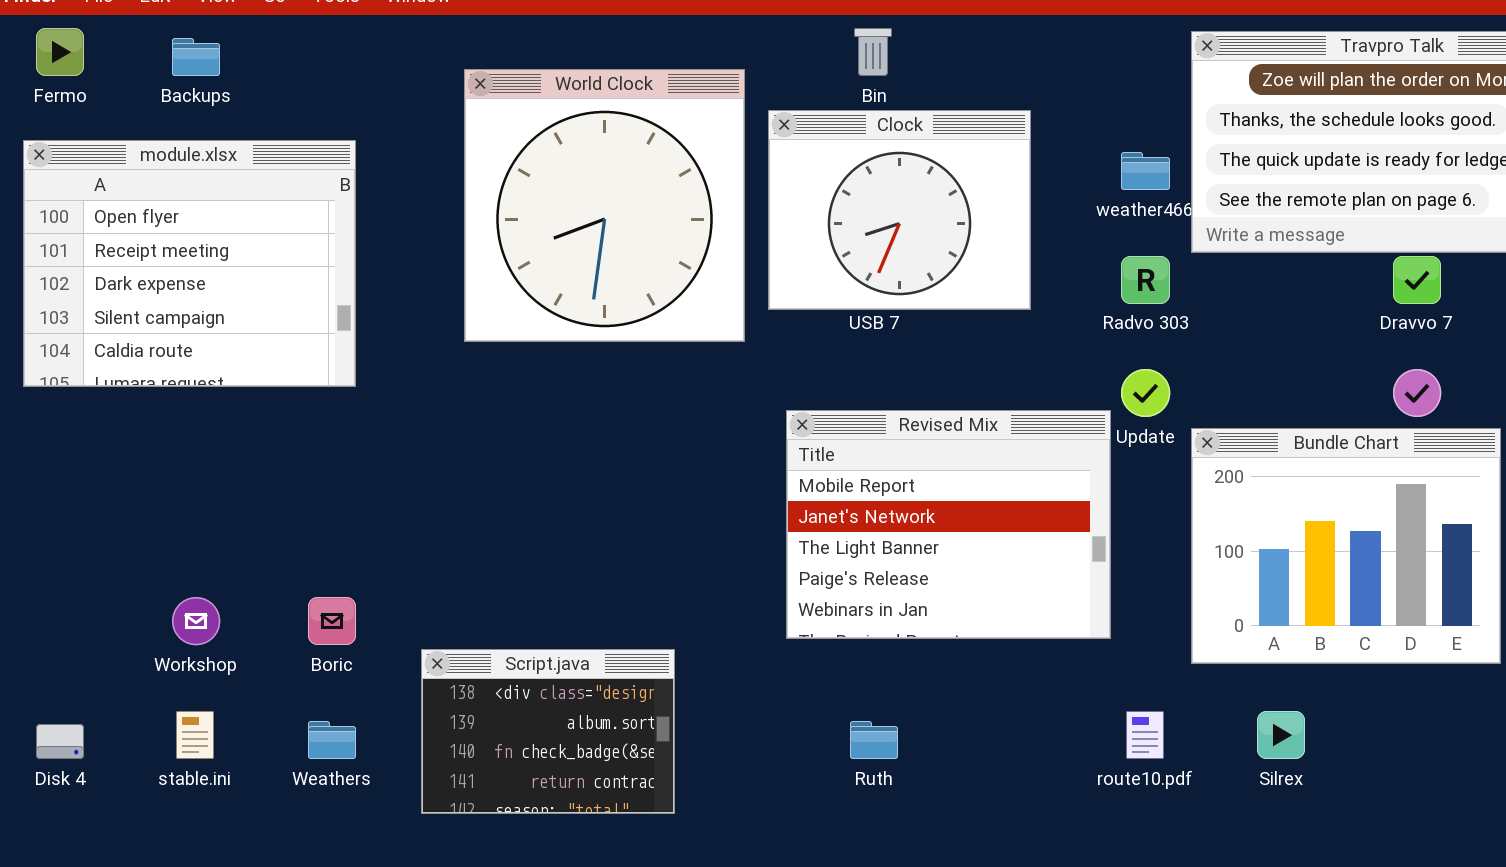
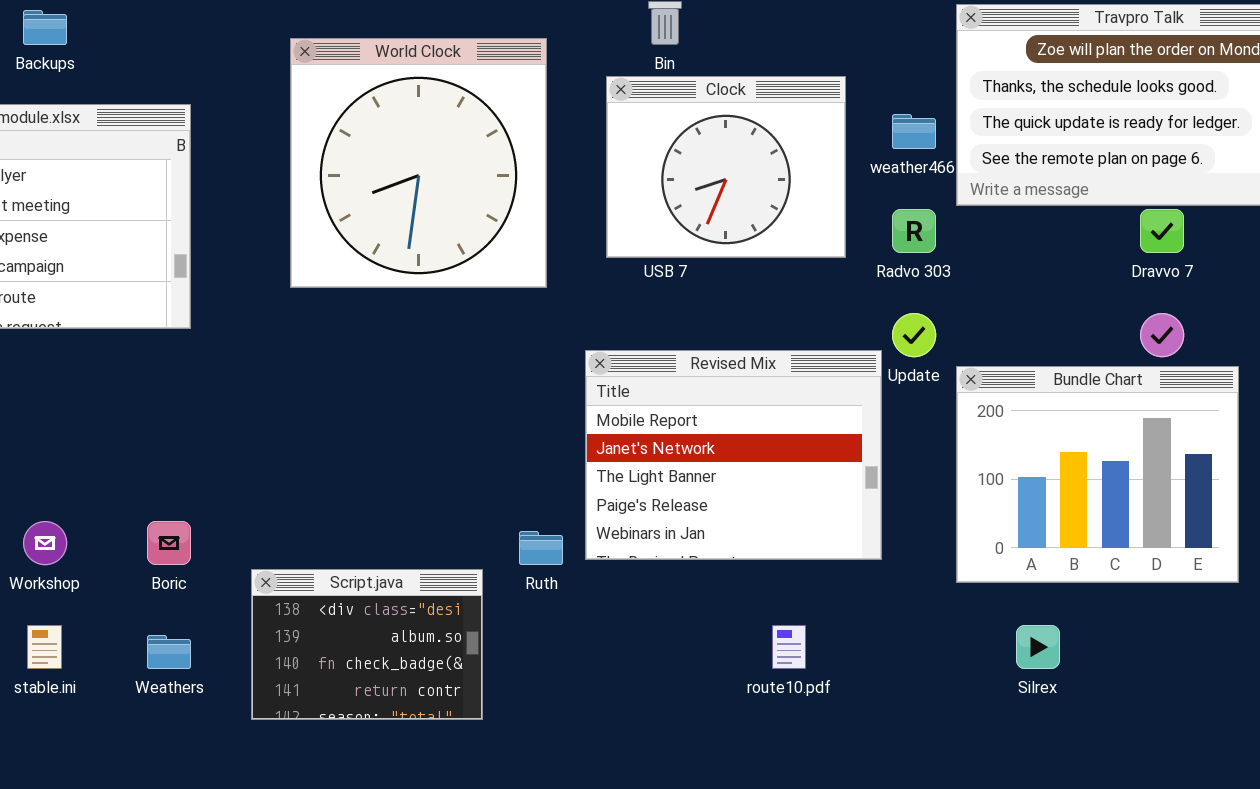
Clock: [768,110,1031,310] -> [606,76,846,258], moved
route10.pdf: [1126,711,1164,759] -> [772,625,806,669], moved
Ruth: [850,721,898,759] -> [519,531,563,565], moved

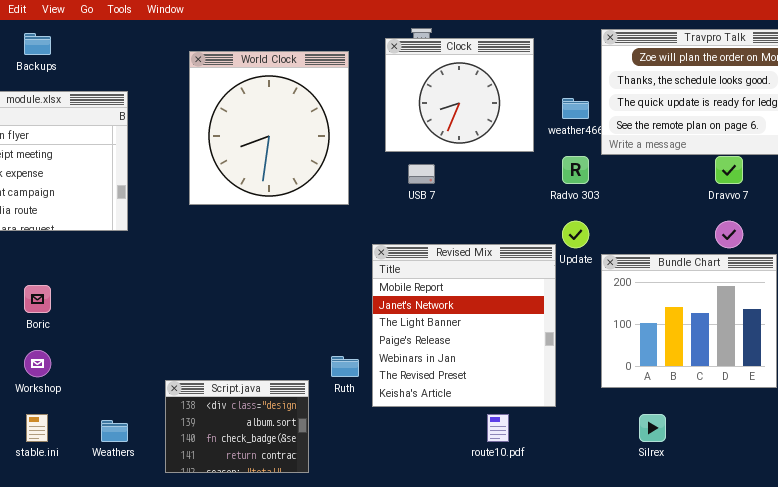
Clock: [606,76,846,258] -> [385,38,534,152], moved
Revised Mix: [585,350,882,560] -> [372,244,556,407], resized
Boric: [147,521,191,565] -> [24,285,51,313], moved

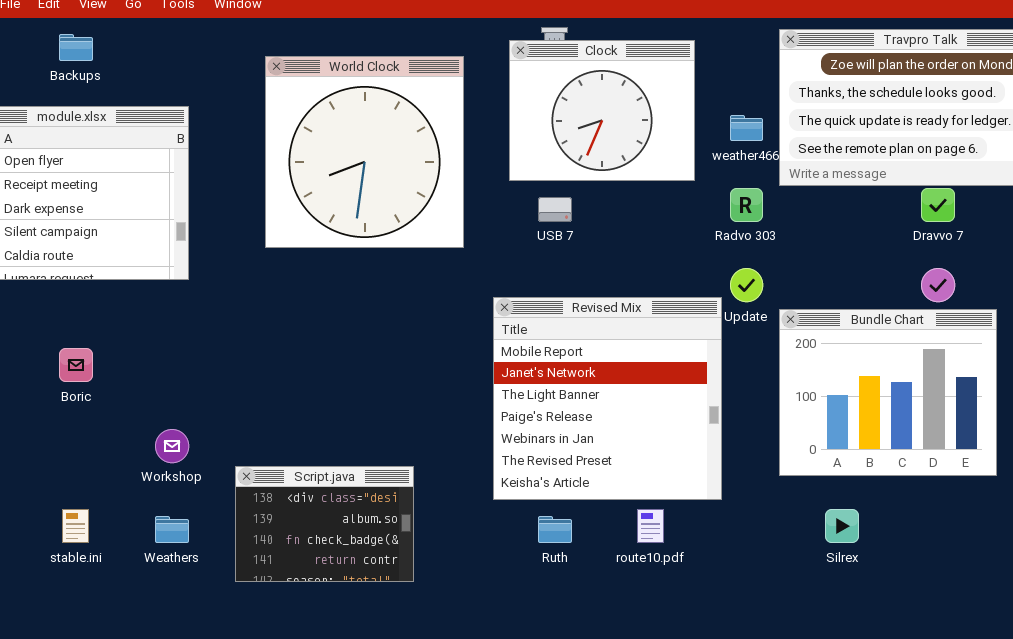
Workshop: [24,350,51,377] -> [155,429,189,463], moved
Ruth: [331,356,359,377] -> [538,516,572,543], moved

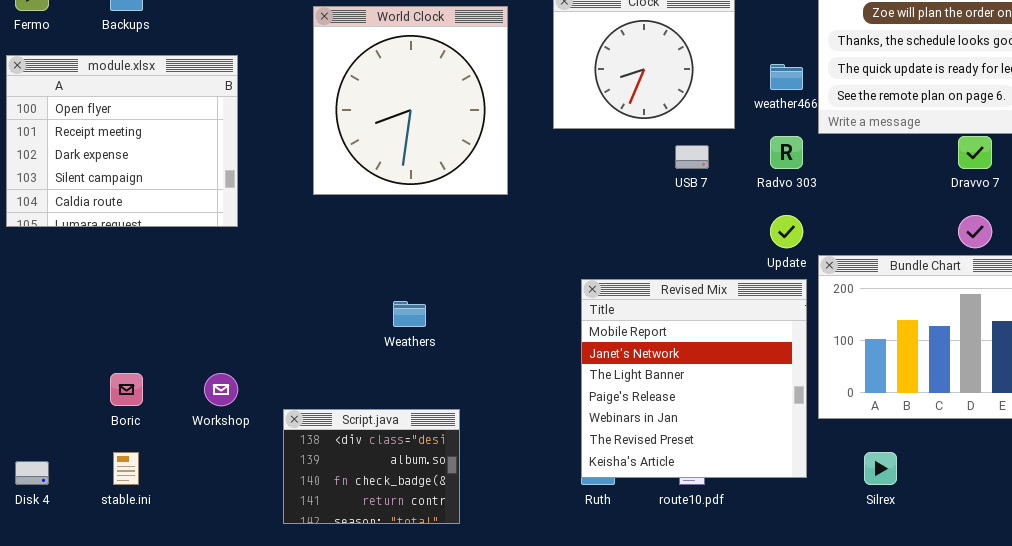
USB 7: [538,197,572,222] -> [675,145,709,169], moved
Revised Mix: [493,297,722,500] -> [581,279,807,478], moved
Boric: [59,348,93,382] -> [110,373,143,406], moved
Weathers: [155,516,189,543] -> [393,301,426,327], moved

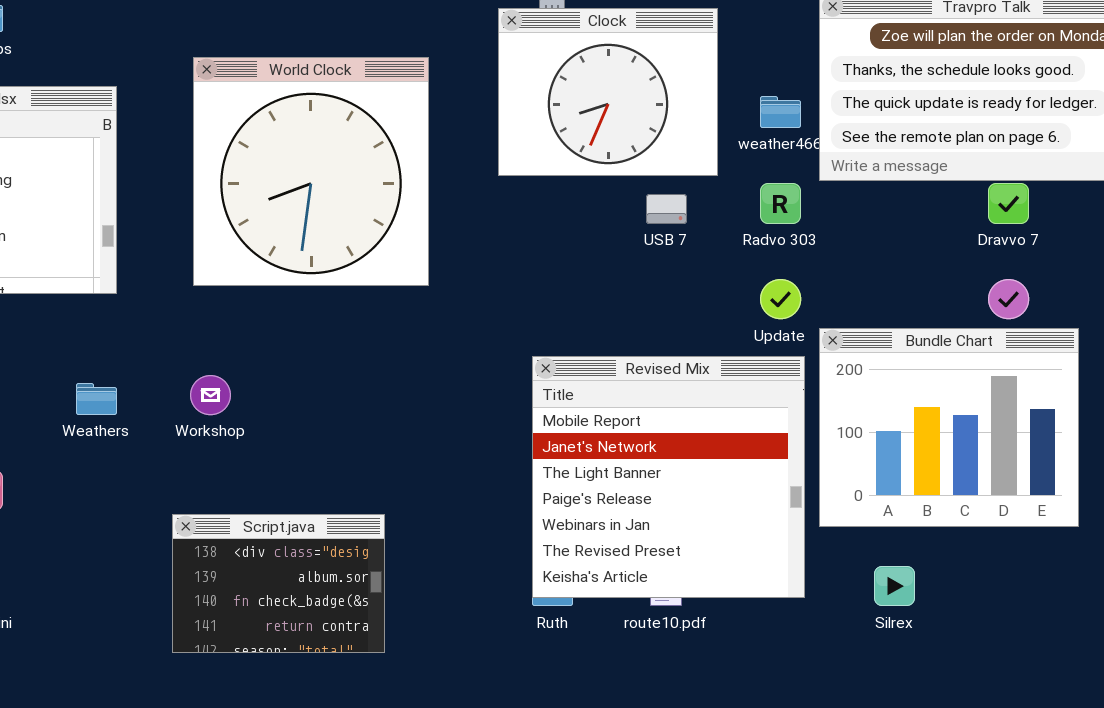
World Clock: [313,6,508,195] -> [193,57,429,286], moved
Weathers: [393,301,426,327] -> [76,383,117,415], moved
Workshop: [204,373,238,406] -> [190,375,231,415], moved

